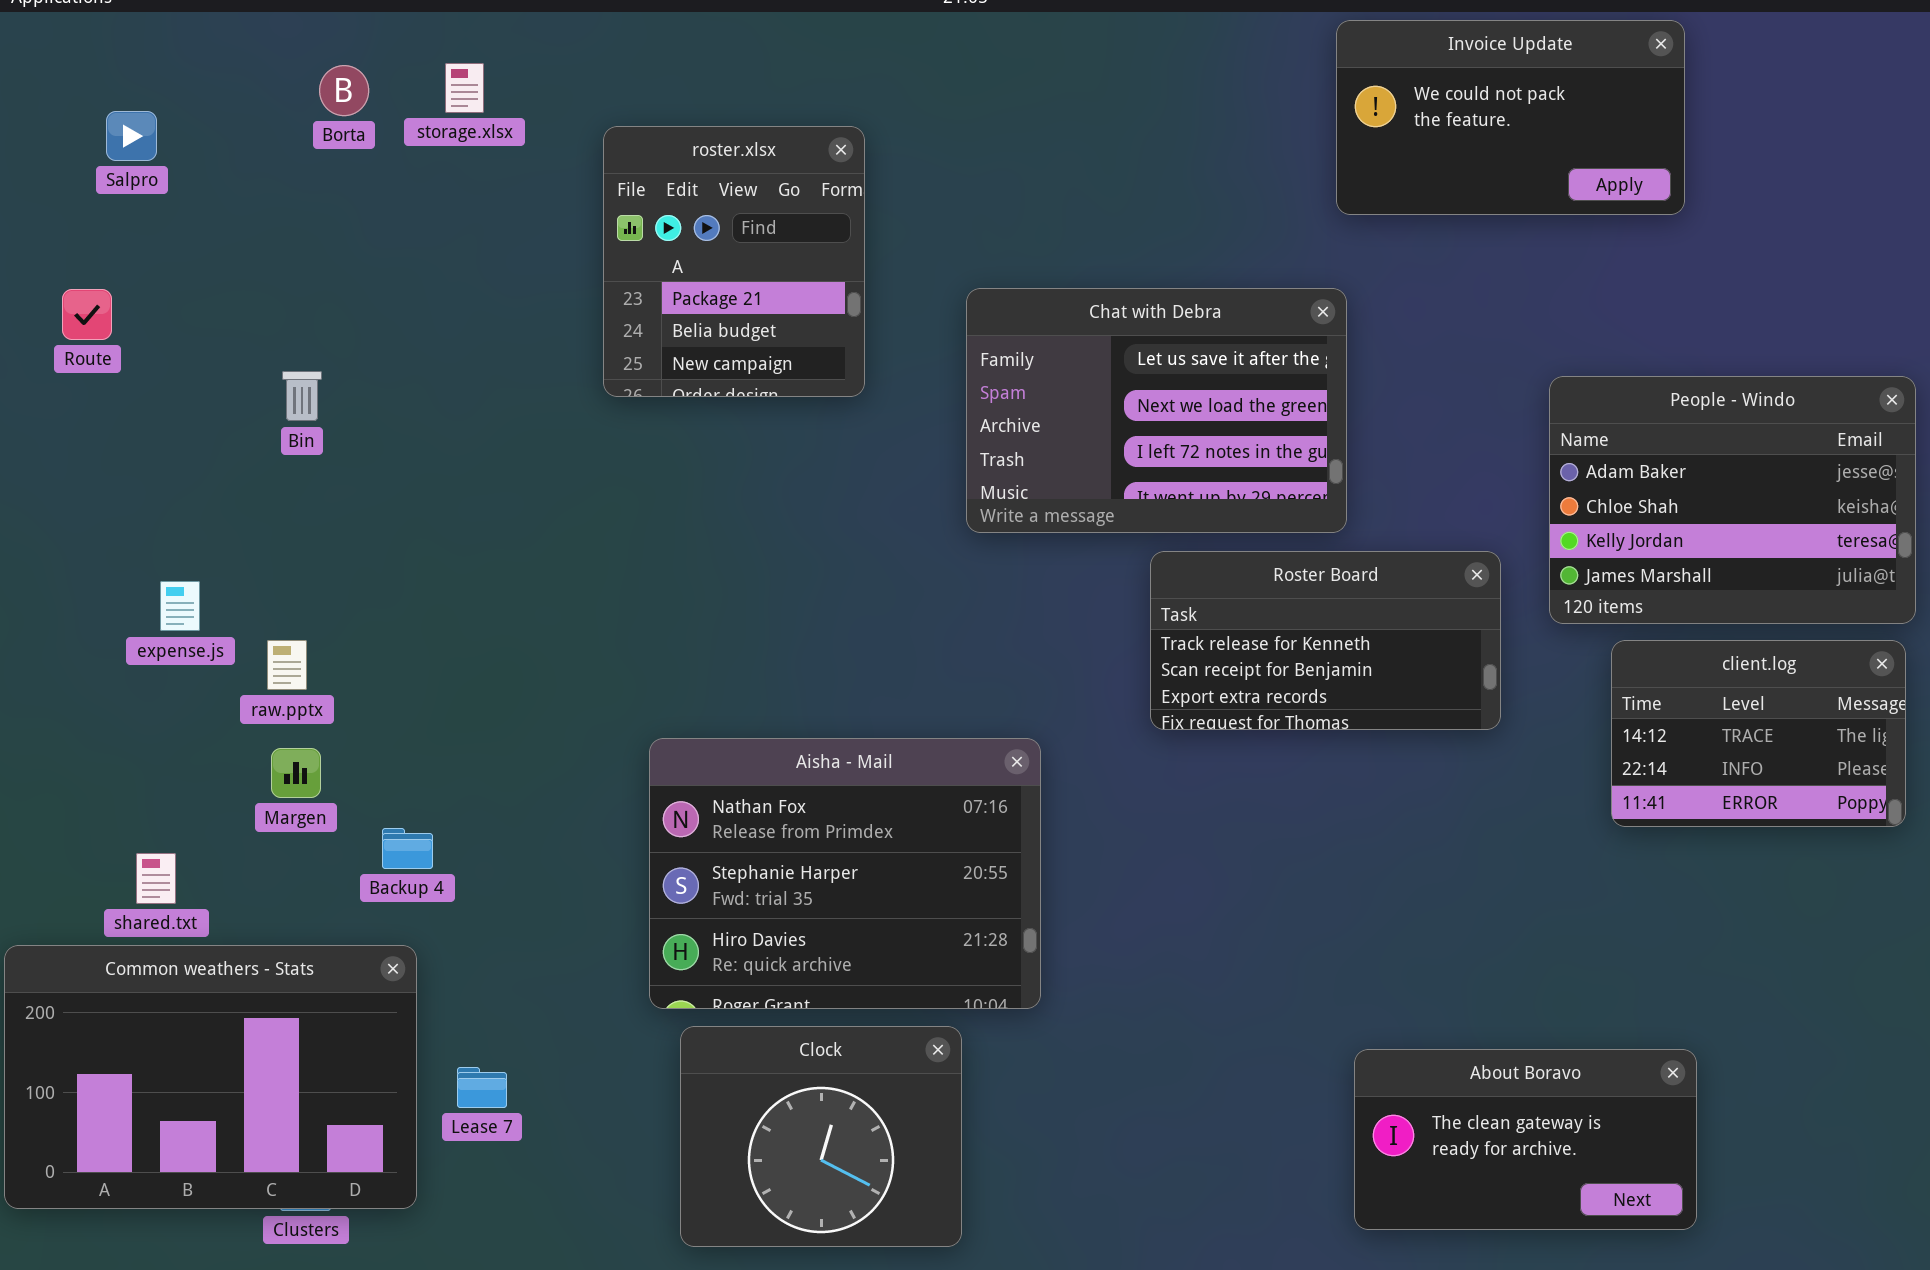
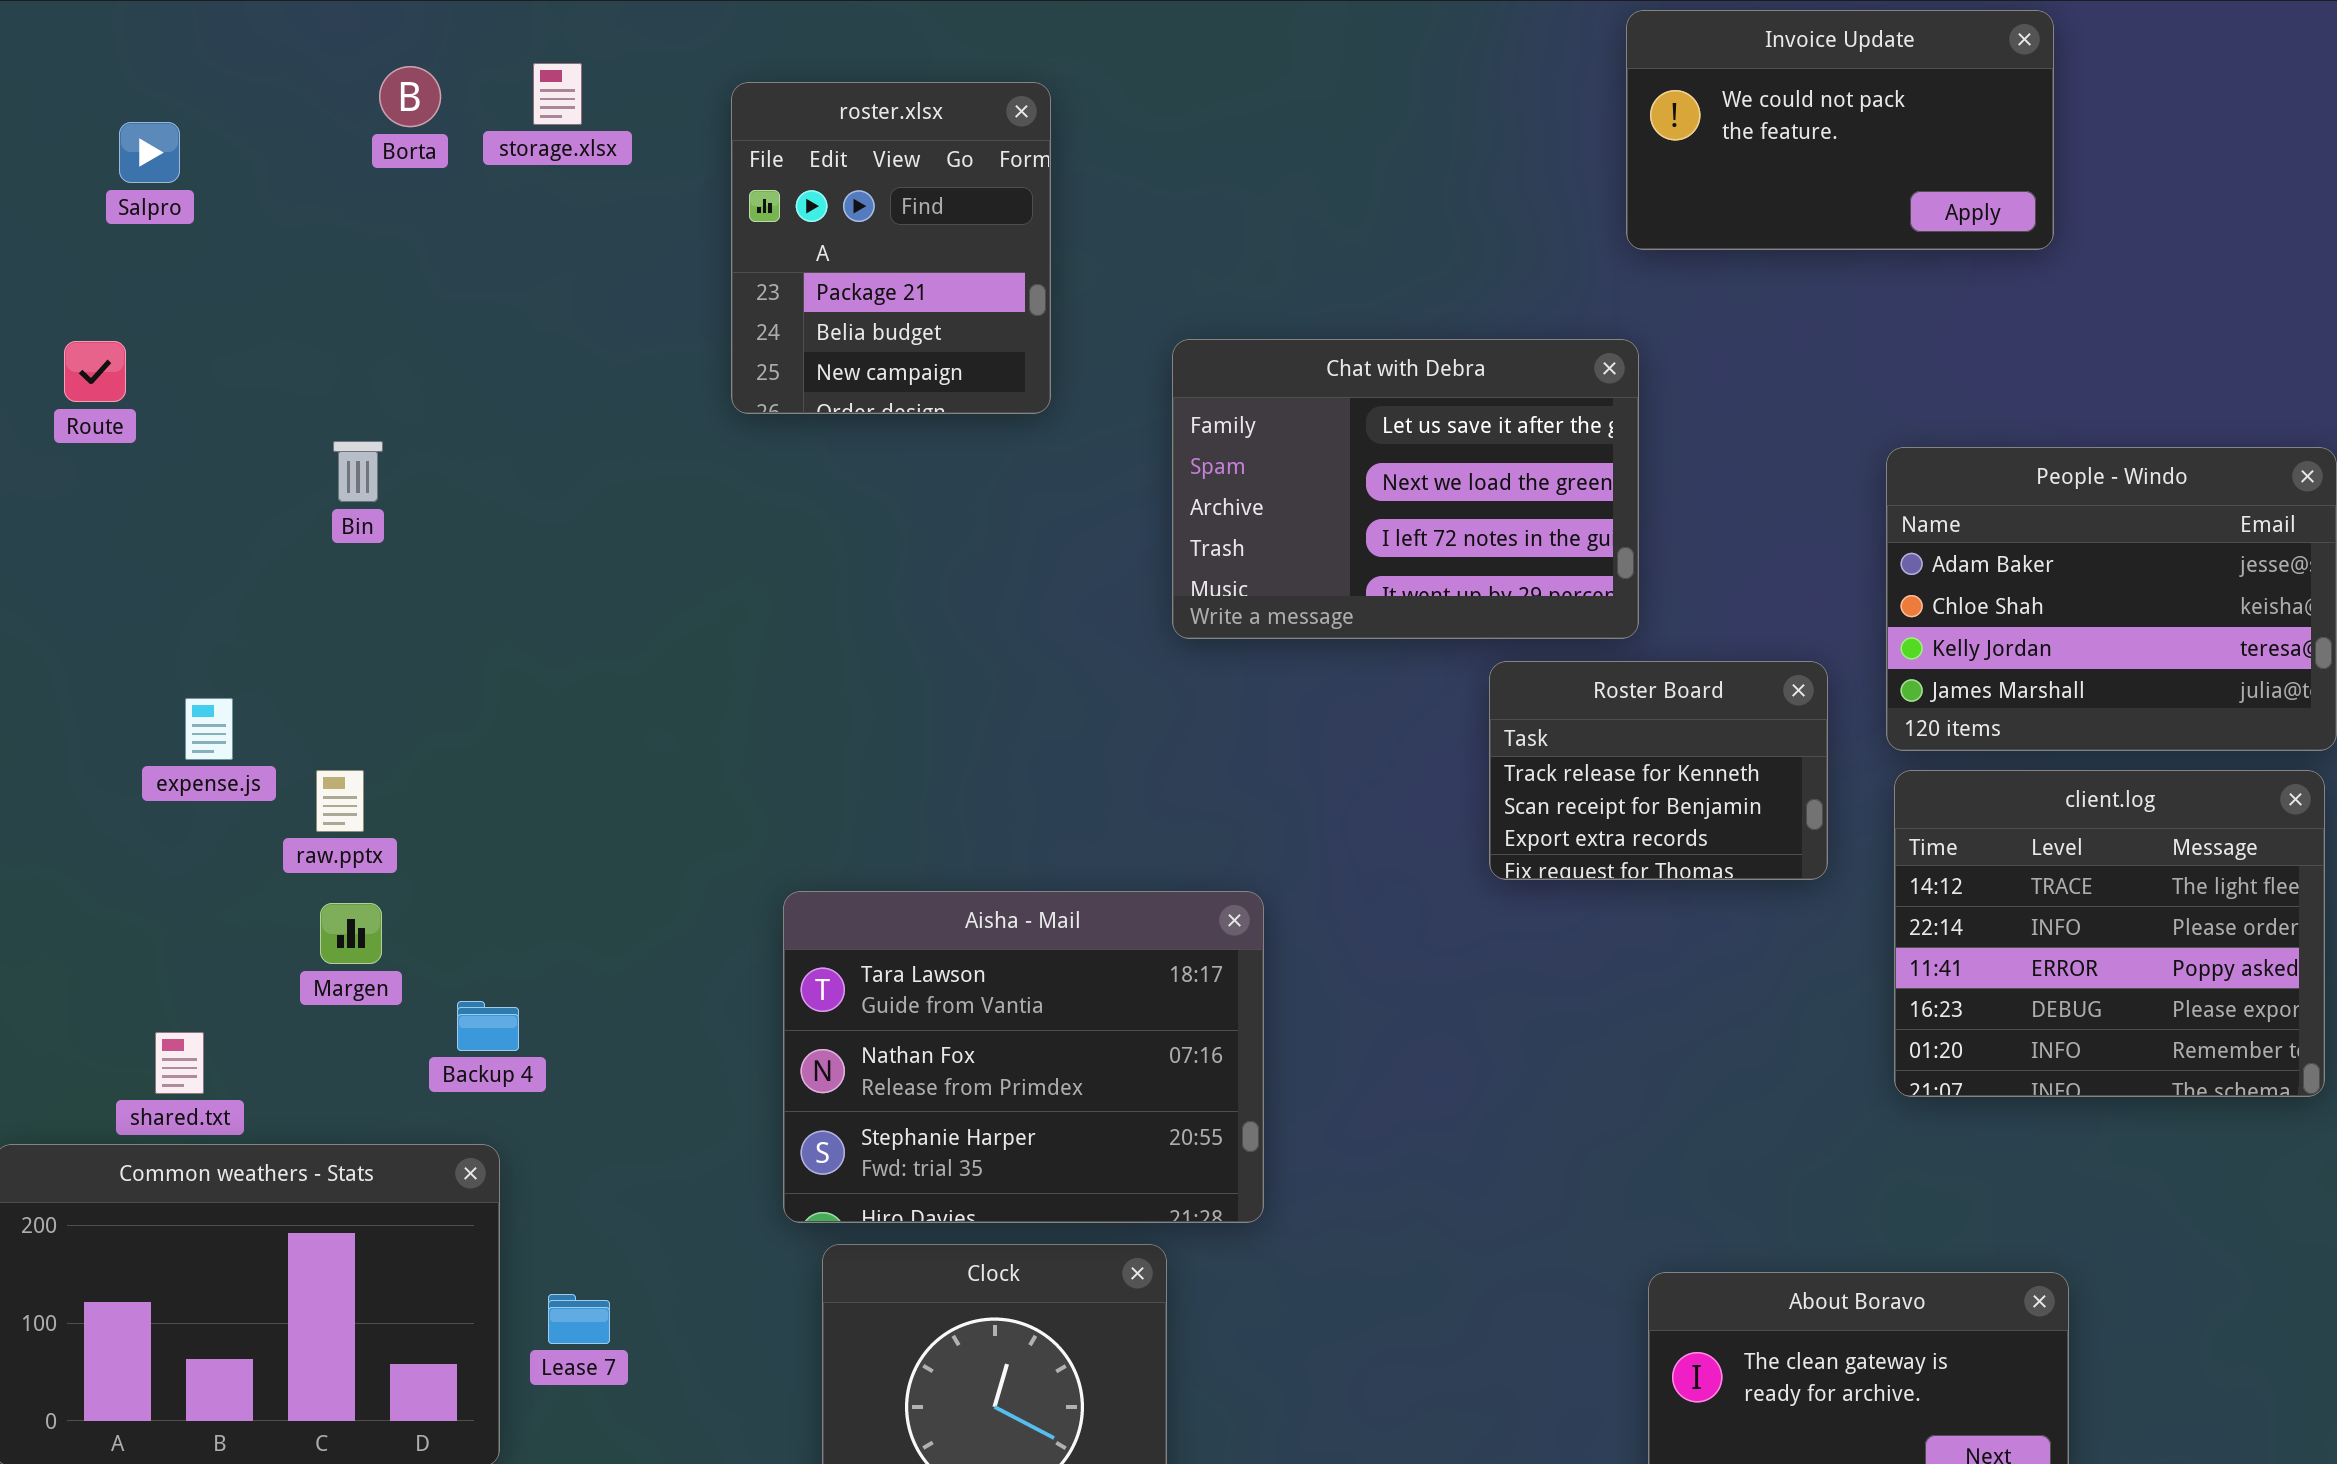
roster.xlsx: [603,126,865,397] -> [731,82,1051,414], moved
Roster Board: [1150,551,1501,730] -> [1489,661,1828,880], resized
client.log: [1611,640,1906,827] -> [1894,770,2325,1097], resized
Aisha - Mail: [649,738,1041,1009] -> [783,891,1264,1223], scrolled up 1 row

